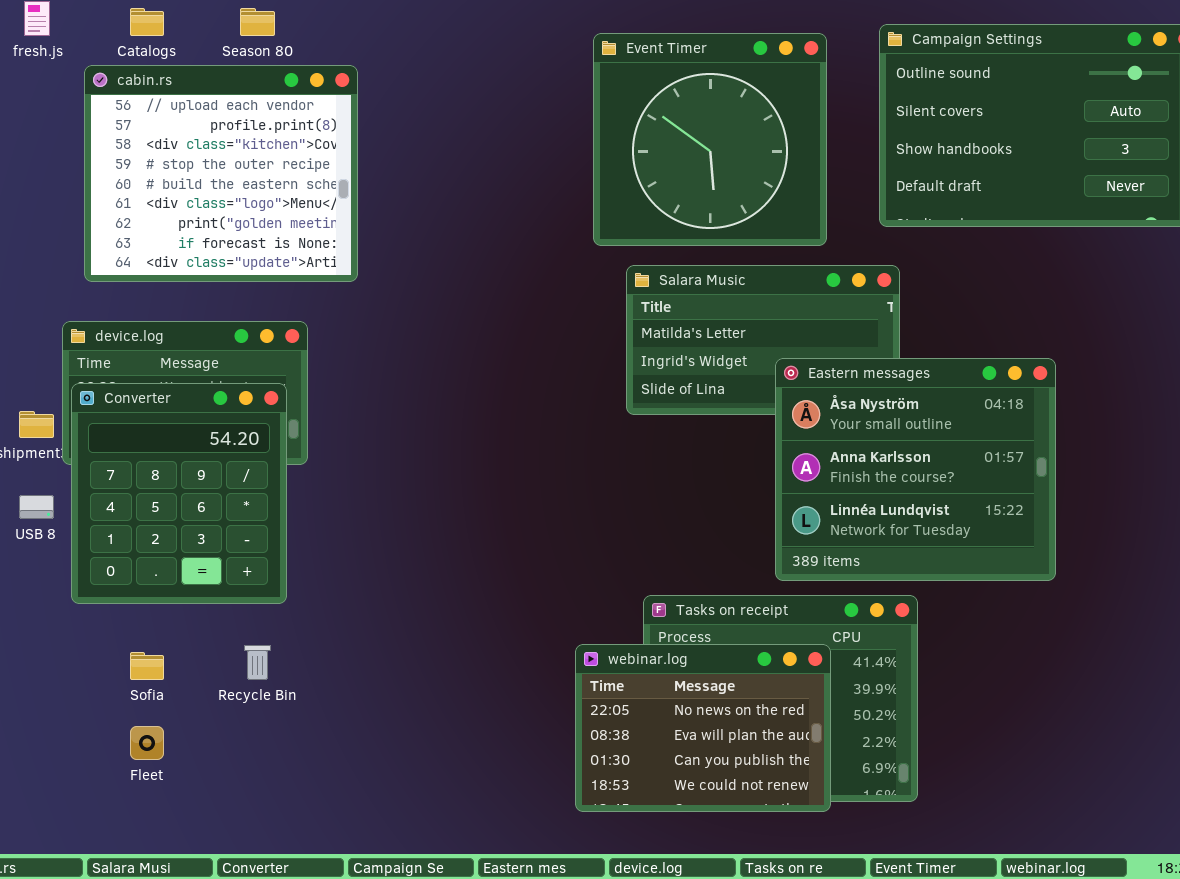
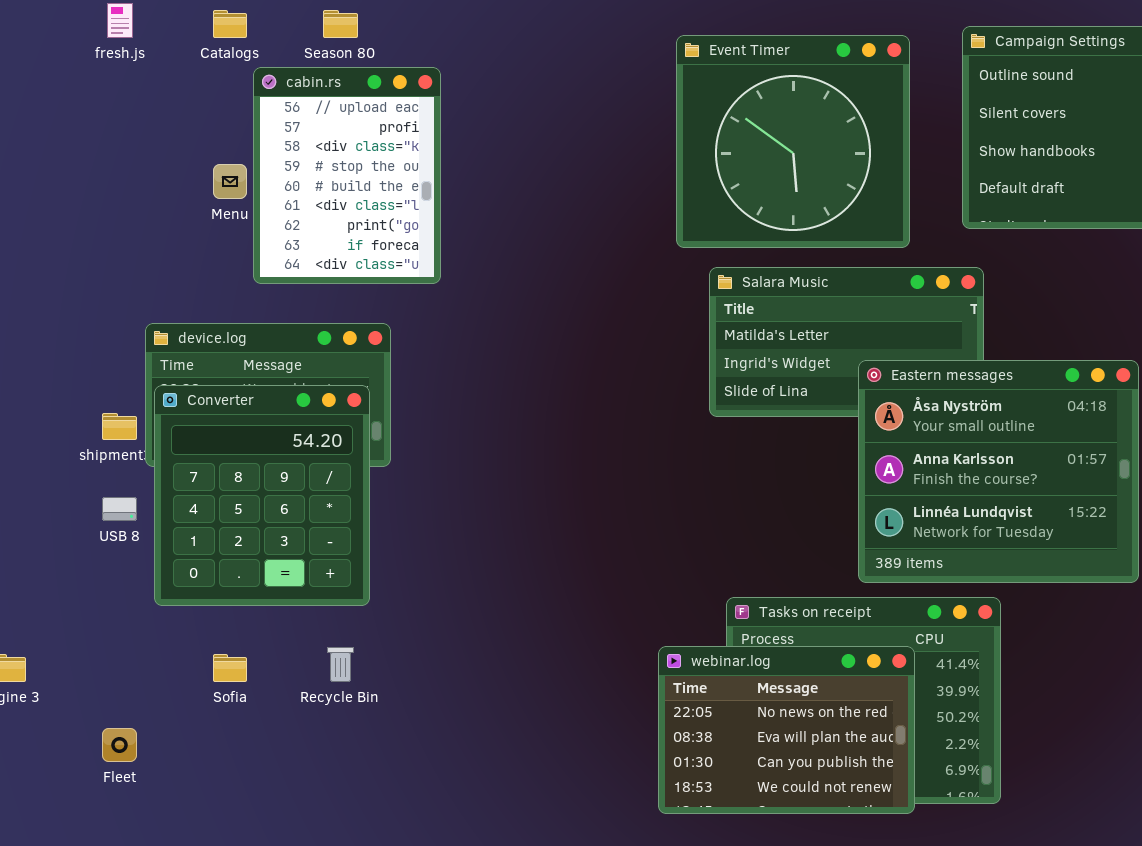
cabin.rs: [84,65,358,282] -> [253,67,441,284], resized
Fleet: [130,726,164,760] -> [102,728,137,762], moved

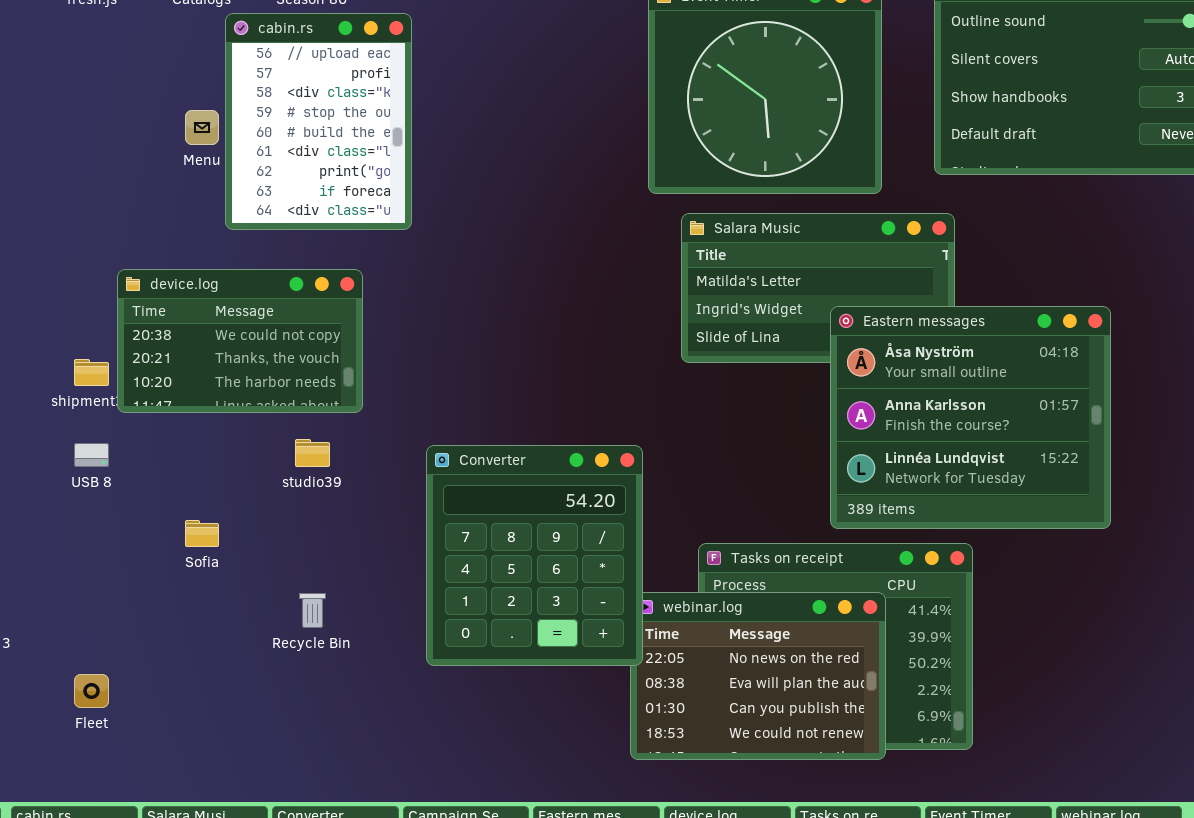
Converter: [154,385,370,606] -> [426,445,643,666], moved
Sofia: [213,654,247,682] -> [185,520,219,547], moved

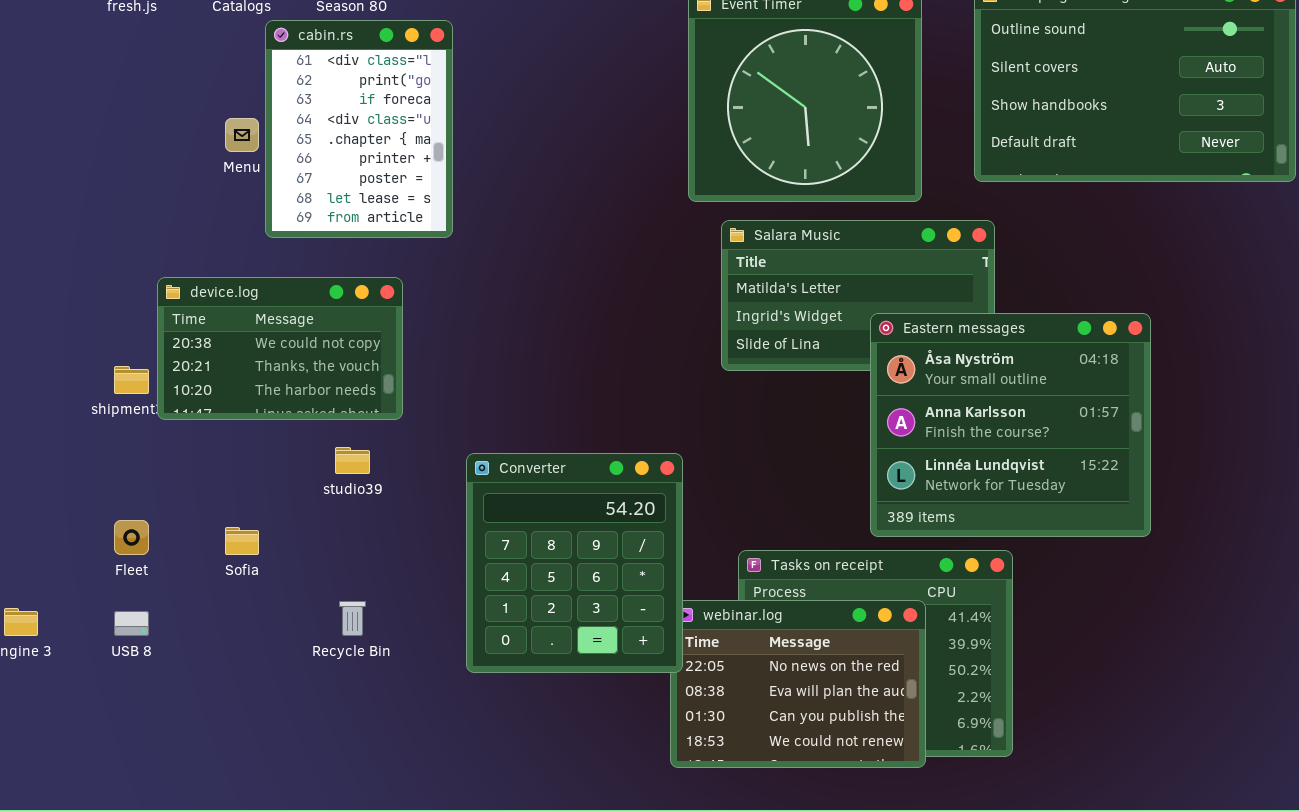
cabin.rs: [225,13,412,230] -> [265,20,453,238], scrolled down 5 rows
USB 8: [74,443,109,467] -> [114,611,149,636], moved
Fleet: [74,674,109,708] -> [114,520,149,555], moved

